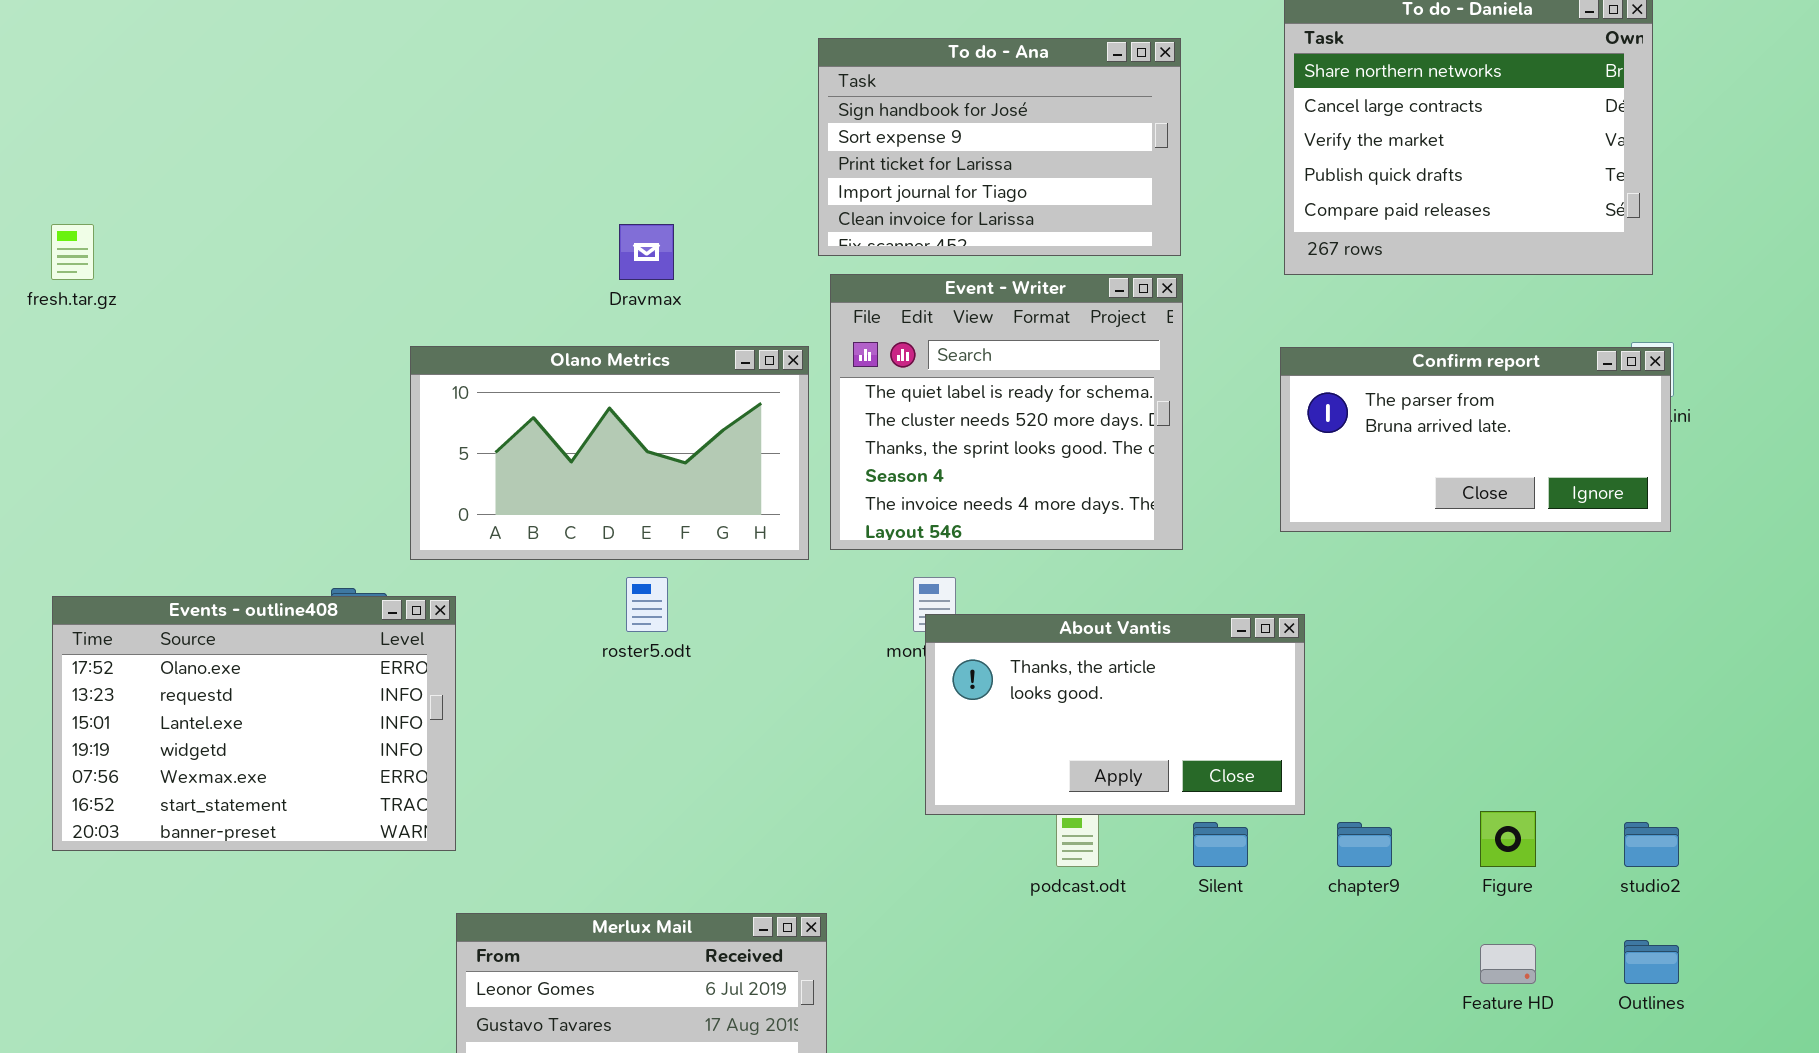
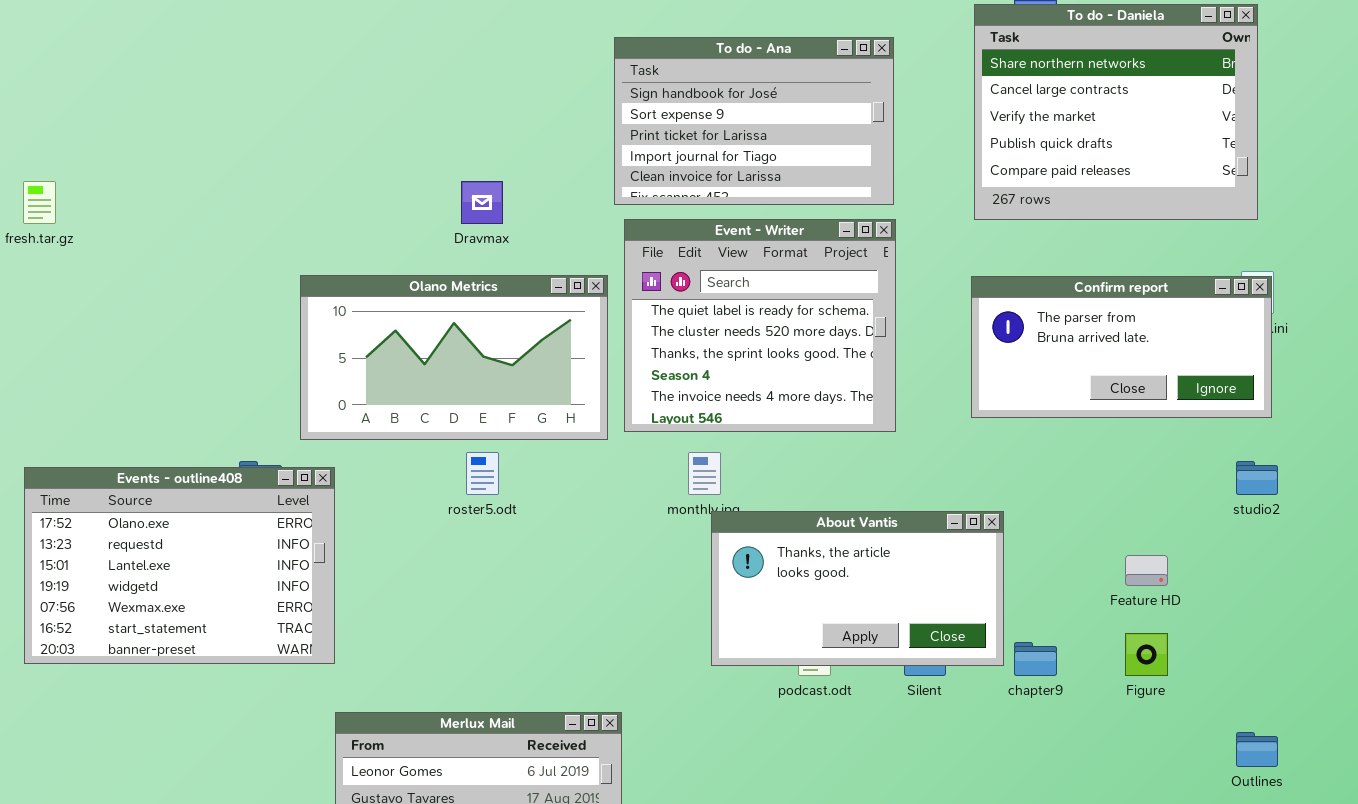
About Vantis: [925,614,1305,815] -> [711,511,1004,666], moved
studio2: [1624,822,1679,867] -> [1236,461,1278,495], moved
Feature HD: [1480,944,1536,984] -> [1125,555,1168,586], moved

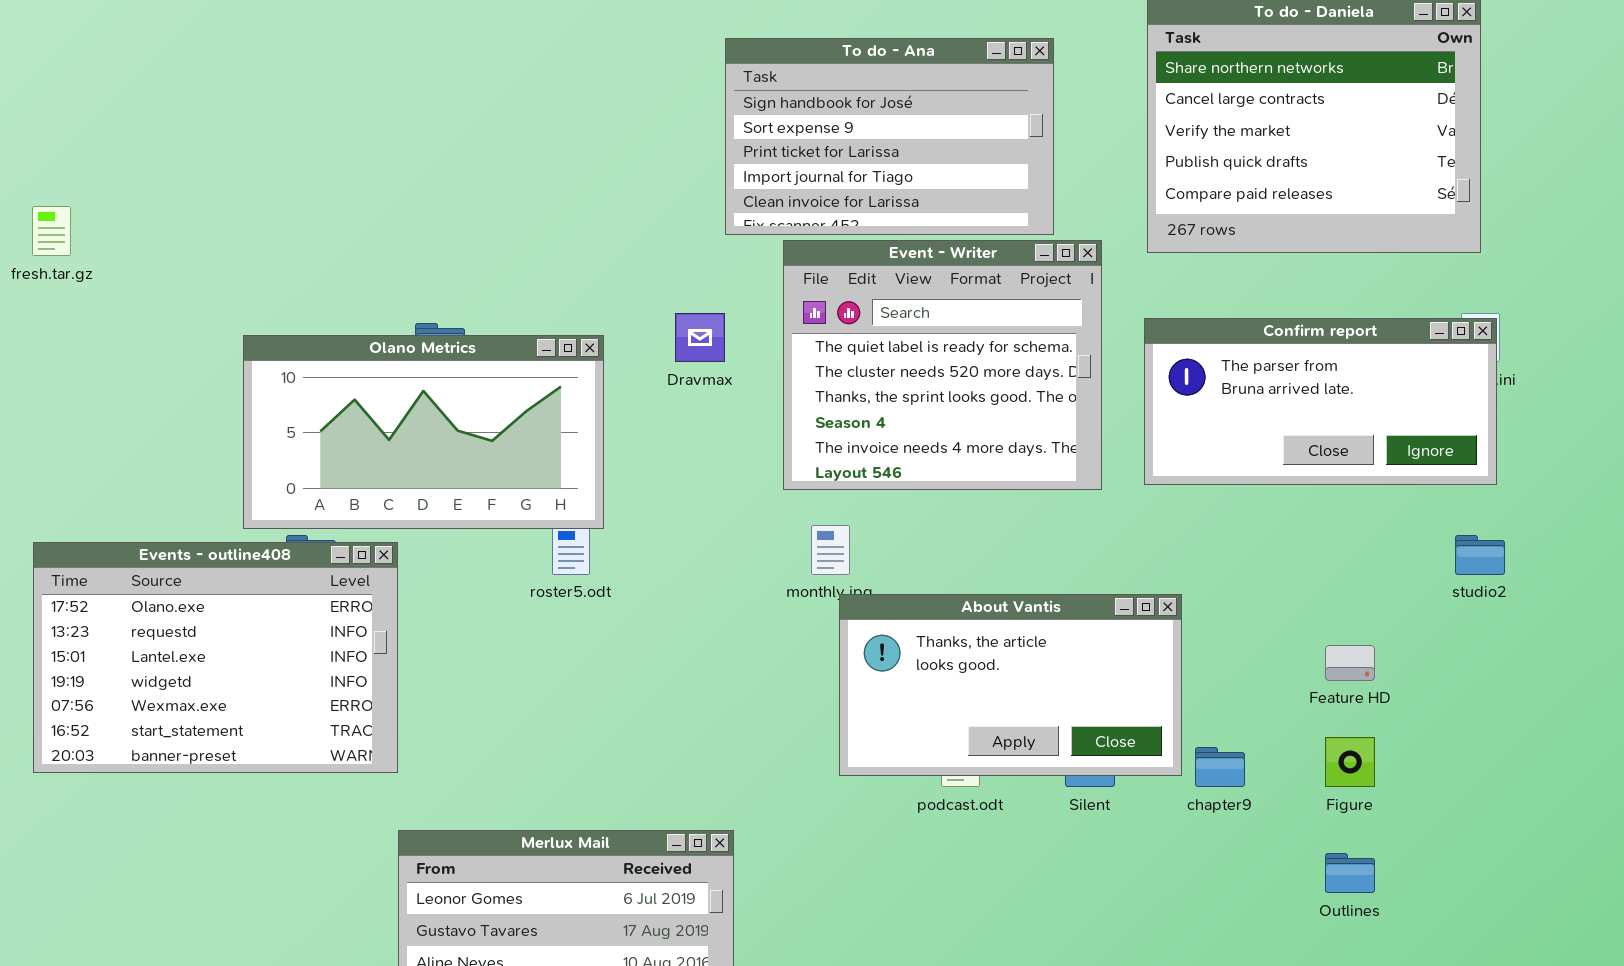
Dravmax: [461,181,503,224] -> [675,313,725,362], moved
Event - Writer: [624,219,896,432] -> [783,240,1102,490], moved
Olano Metrics: [300,275,608,440] -> [243,335,604,529], moved
Outlines: [1236,732,1278,767] -> [1325,853,1375,893], moved

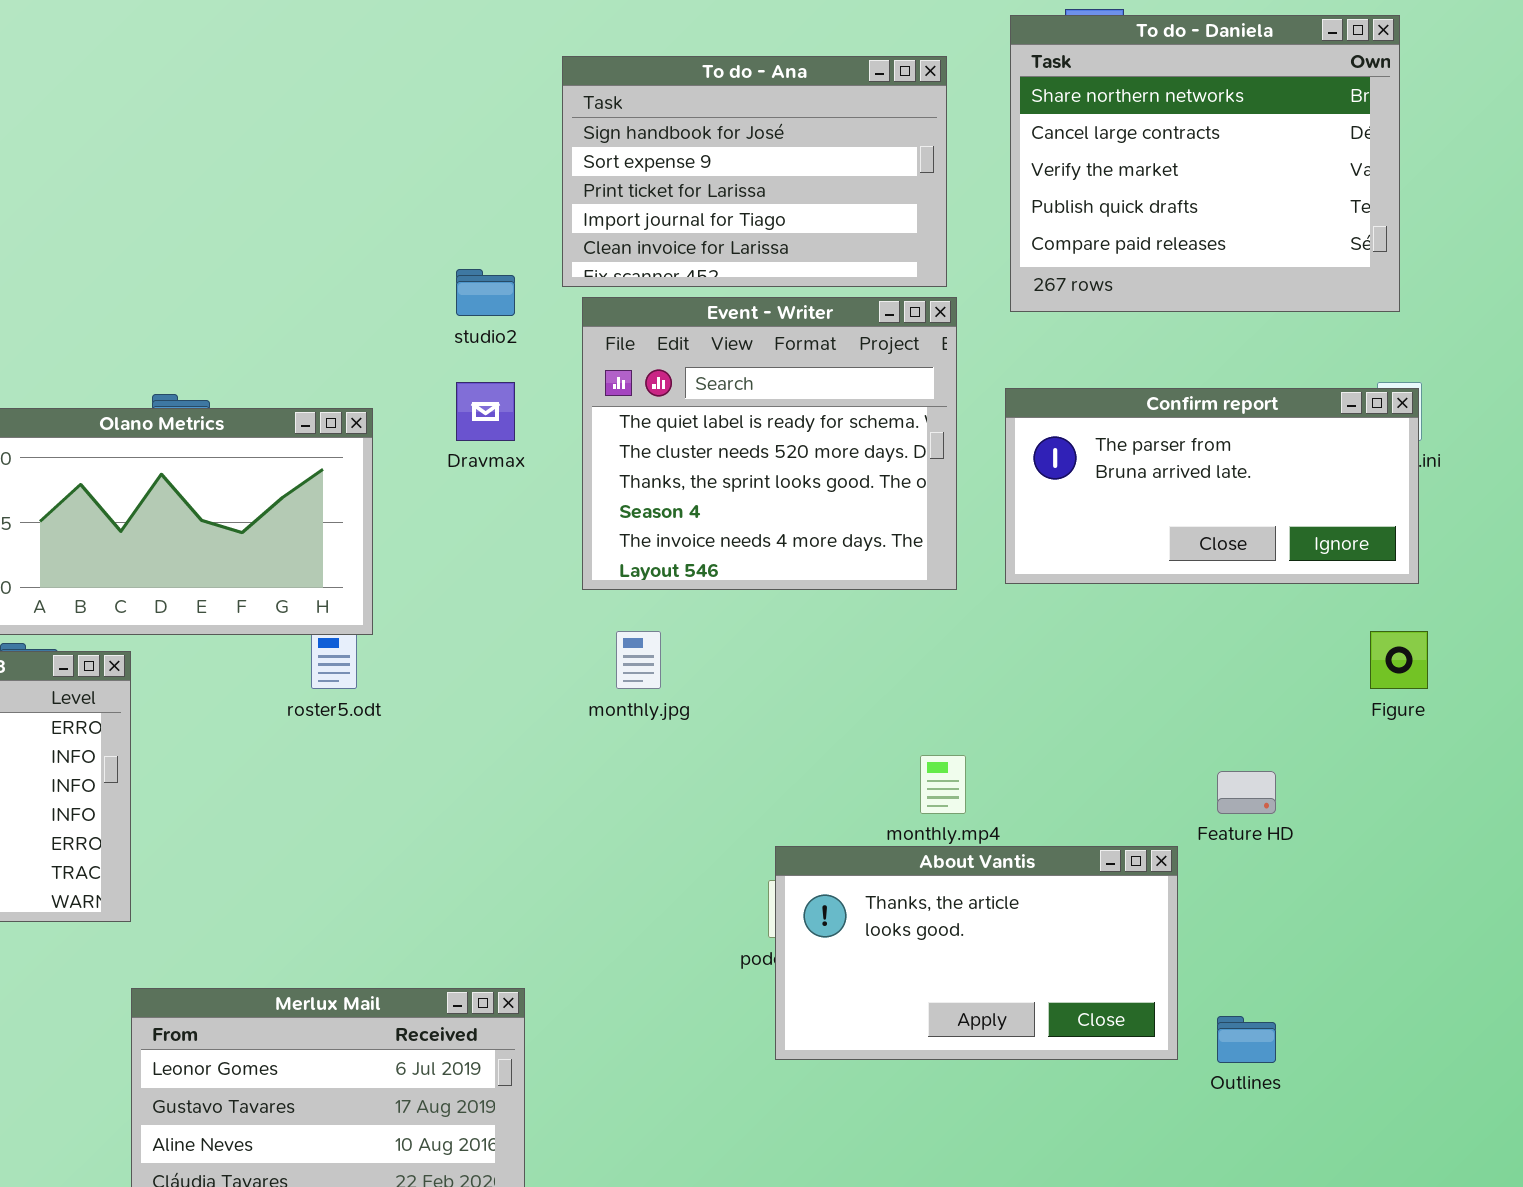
To do - Ana: [725,38,1054,235] -> [562,56,947,287], moved
studio2: [1455,535,1505,575] -> [456,269,515,316], moved
About Vantis: [839,594,1182,776] -> [775,846,1178,1060], moved
Figure: [1325,737,1375,787] -> [1370,631,1428,689], moved

